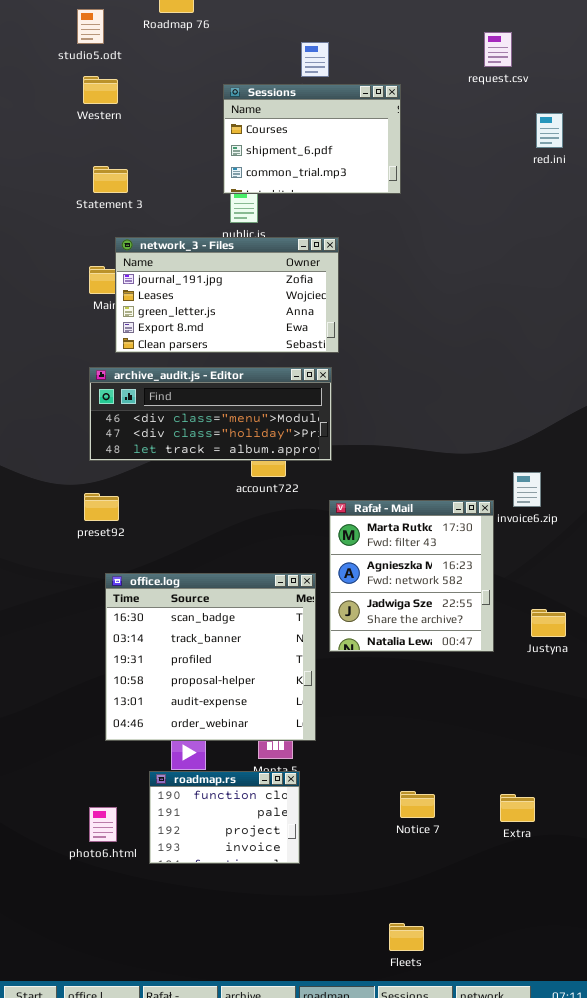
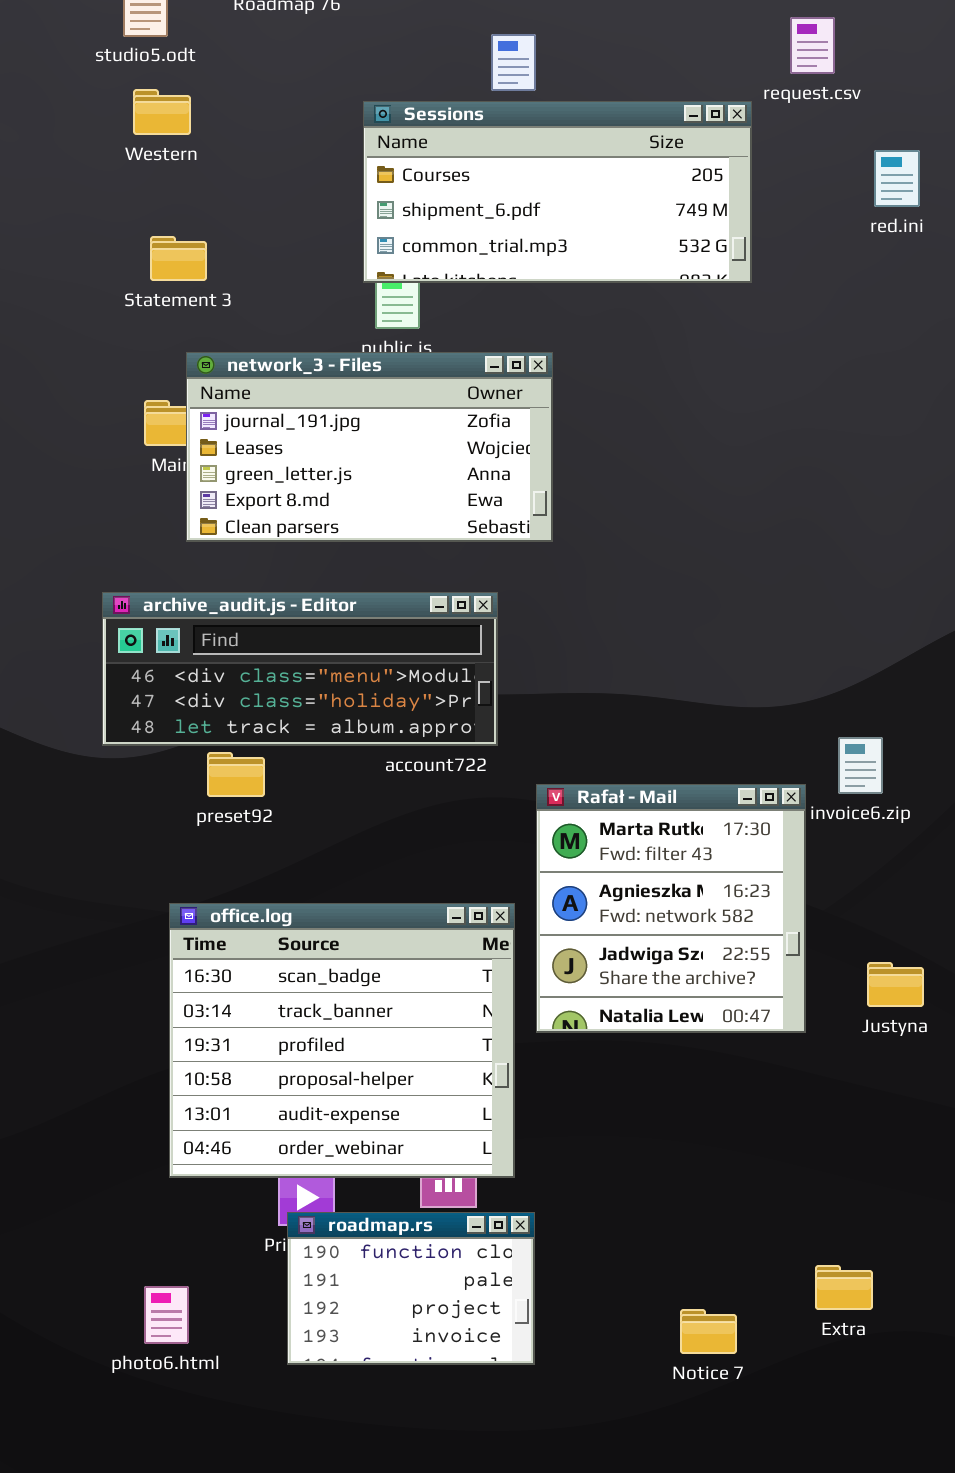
Sessions: [223,84,401,194] -> [363,101,752,283], resized
archive_audit.js - Editor: [89,367,332,461] -> [102,592,498,746], moved
preset92: [84,493,119,521] -> [207,752,265,797], moved
roadmap.rs: [149,771,300,864] -> [287,1212,535,1365], moved
Notice 7: [400,791,435,818] -> [680,1309,737,1354], moved

